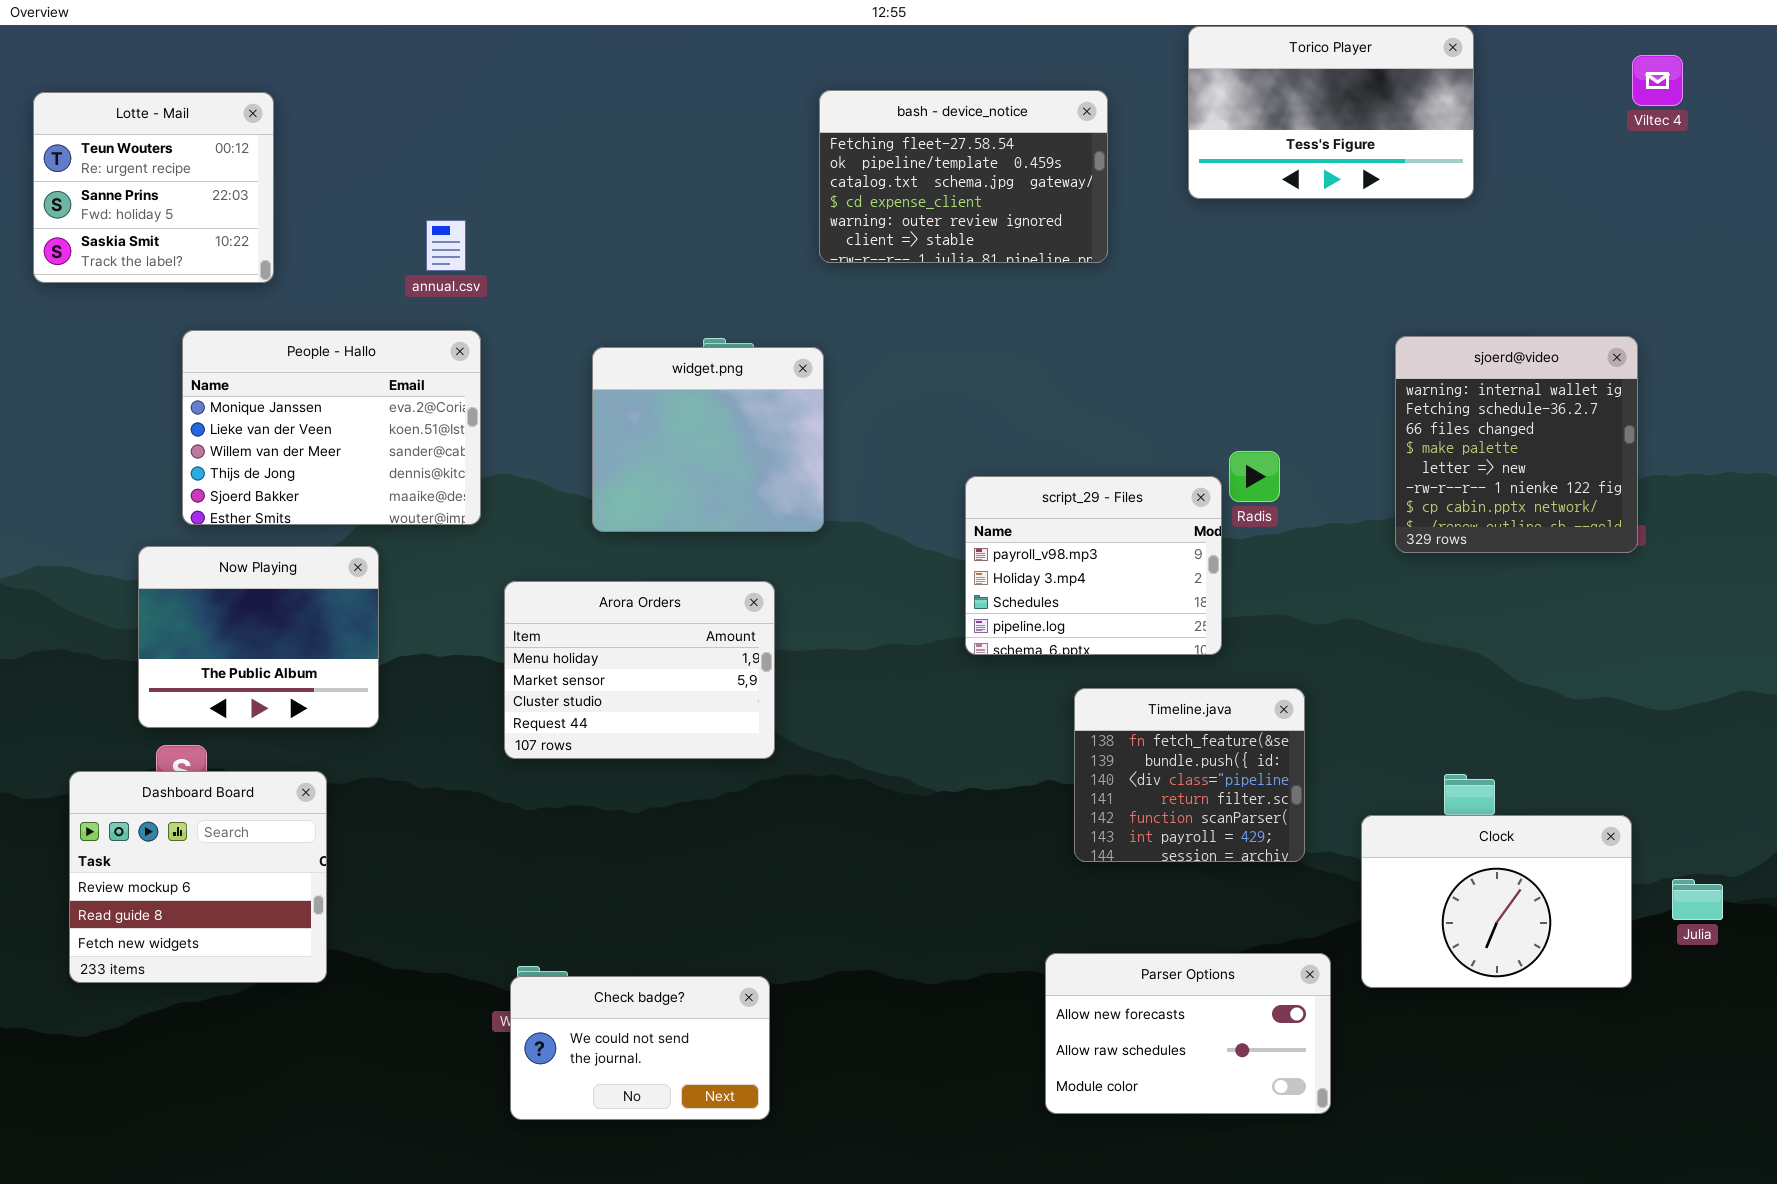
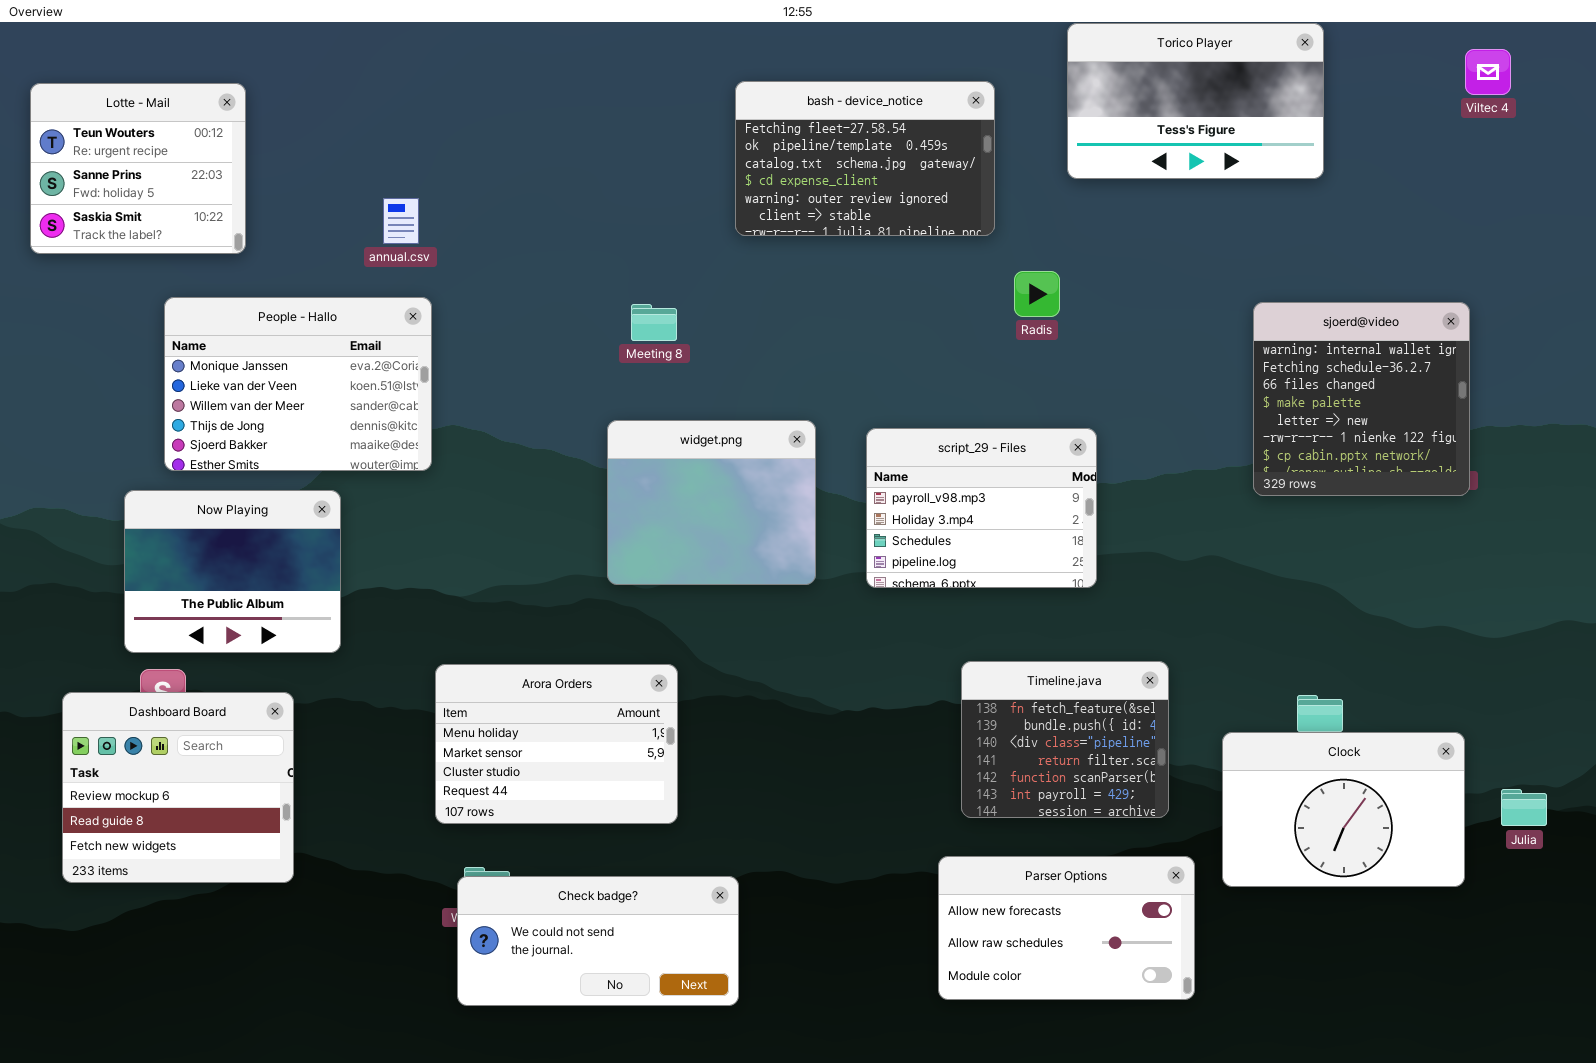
widget.png: [592,347,824,532] -> [607,420,816,585], moved
Radis: [1229,451,1280,502] -> [1014,271,1060,317], moved
Arora Orders: [504,581,775,759] -> [435,664,678,824], moved
Timeline.java: [1074,688,1305,862] -> [961,661,1169,818], moved
Check badge?: [510,976,770,1120] -> [457,876,739,1006], resized

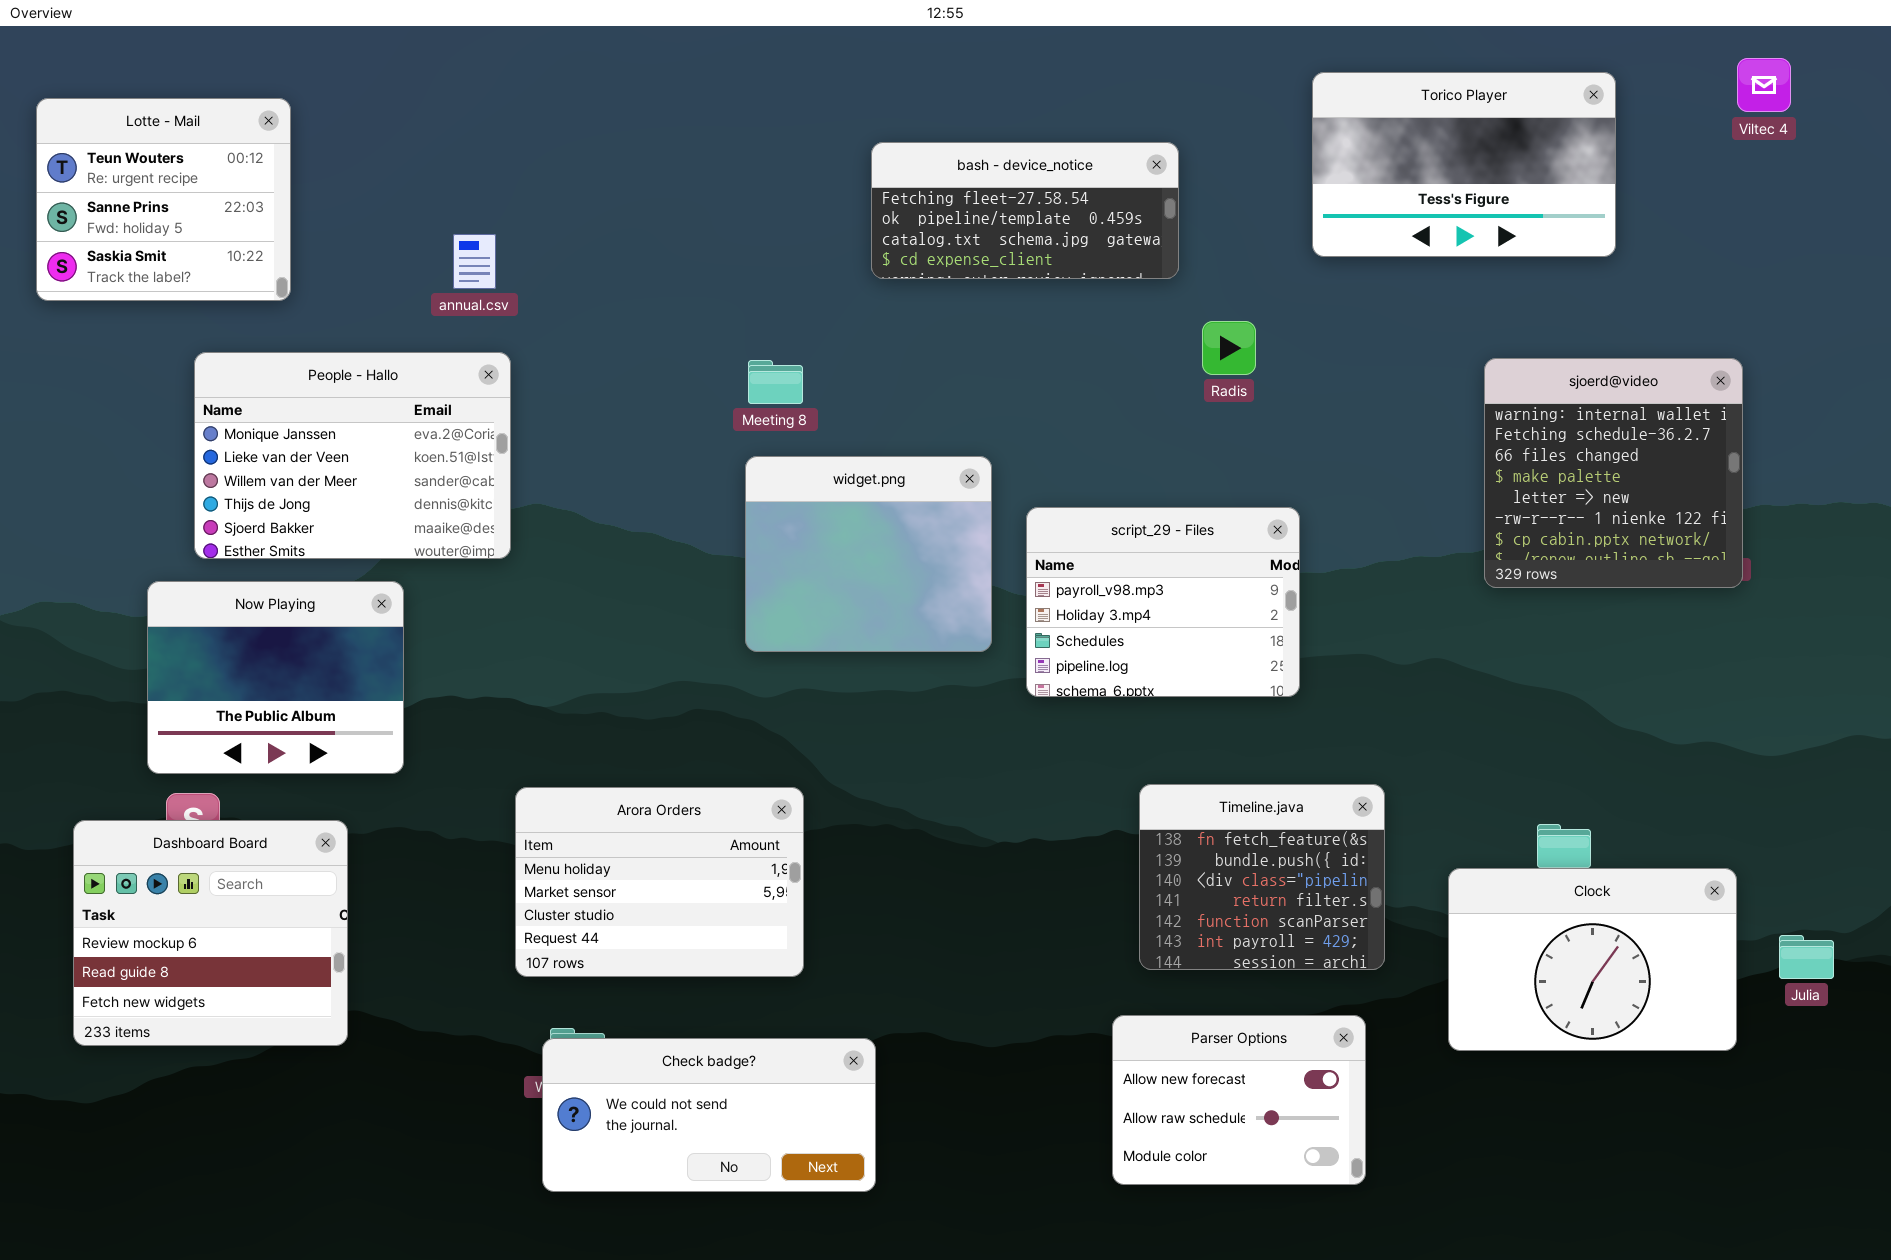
Torico Player: [1067,23,1324,179] -> [1312,72,1616,257], moved
bash - device_notice: [735,81,995,236] -> [871,142,1179,279], resized
widget.png: [607,420,816,585] -> [745,456,992,652], moved
Parser Options: [938,856,1195,1000] -> [1112,1015,1366,1185], resized

